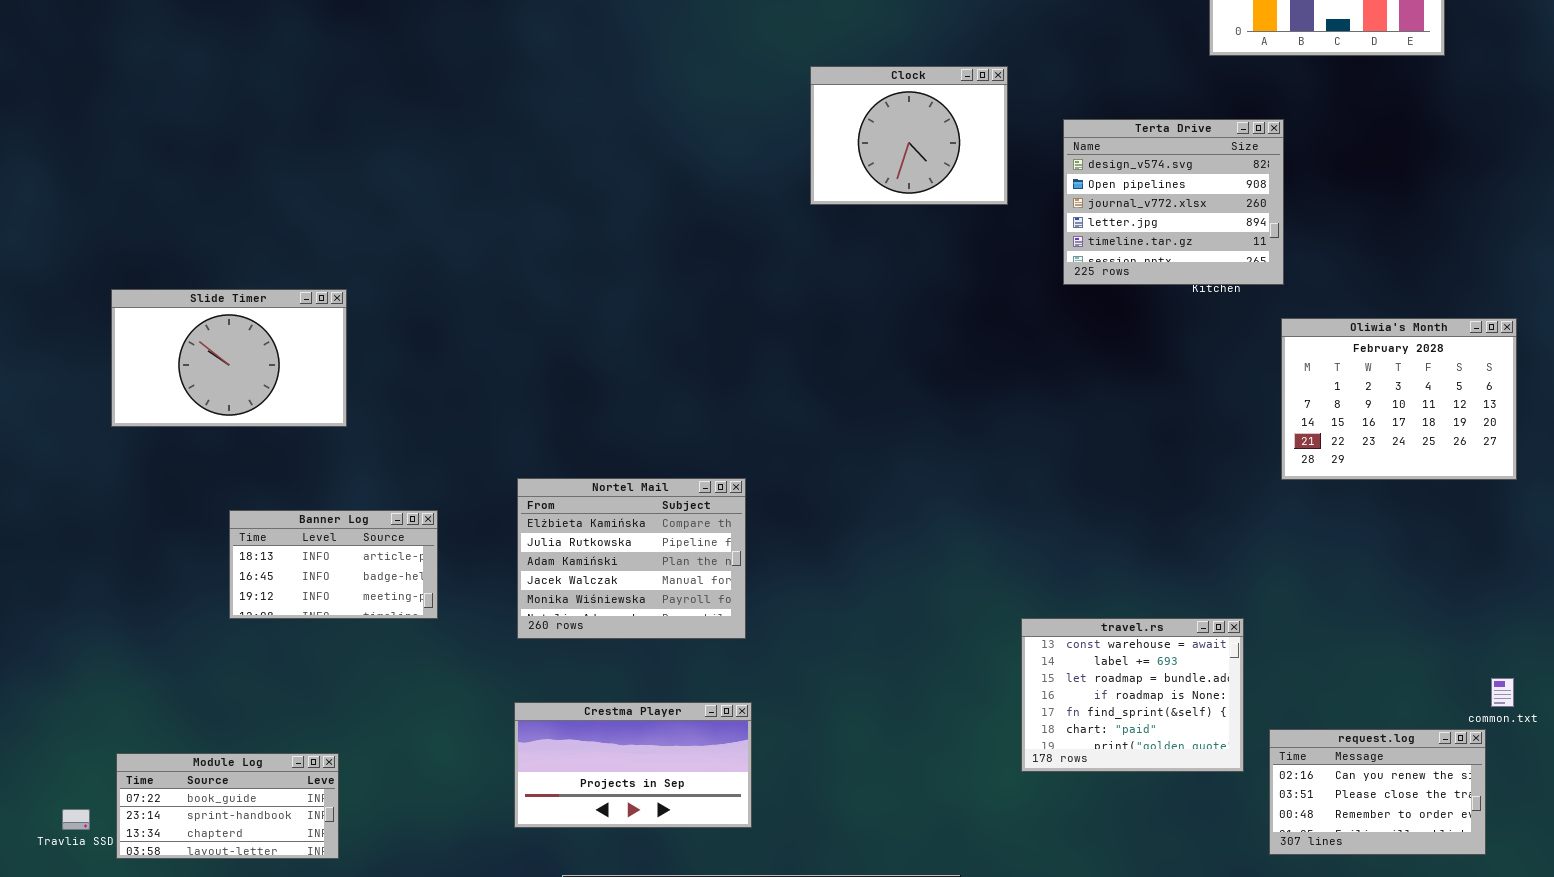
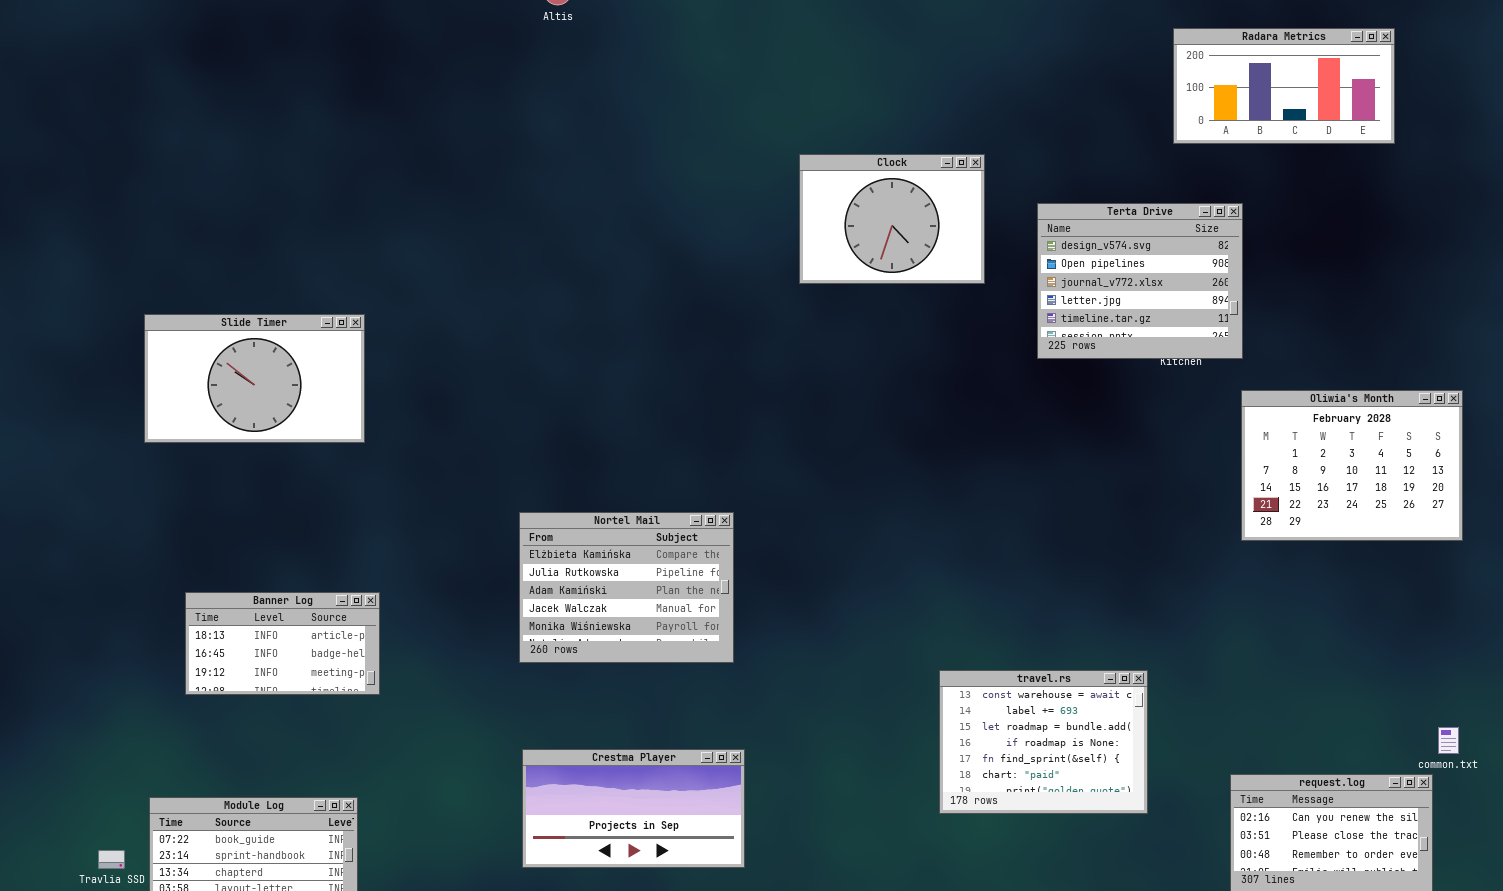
Slide Timer: [111,289,347,427] -> [144,314,365,443], moved
Nortel Mail: [517,478,746,639] -> [519,512,734,663], moved
Banner Log: [229,510,438,619] -> [185,592,380,695], moved
travel.rs: [1021,618,1244,772] -> [939,670,1148,814], moved

